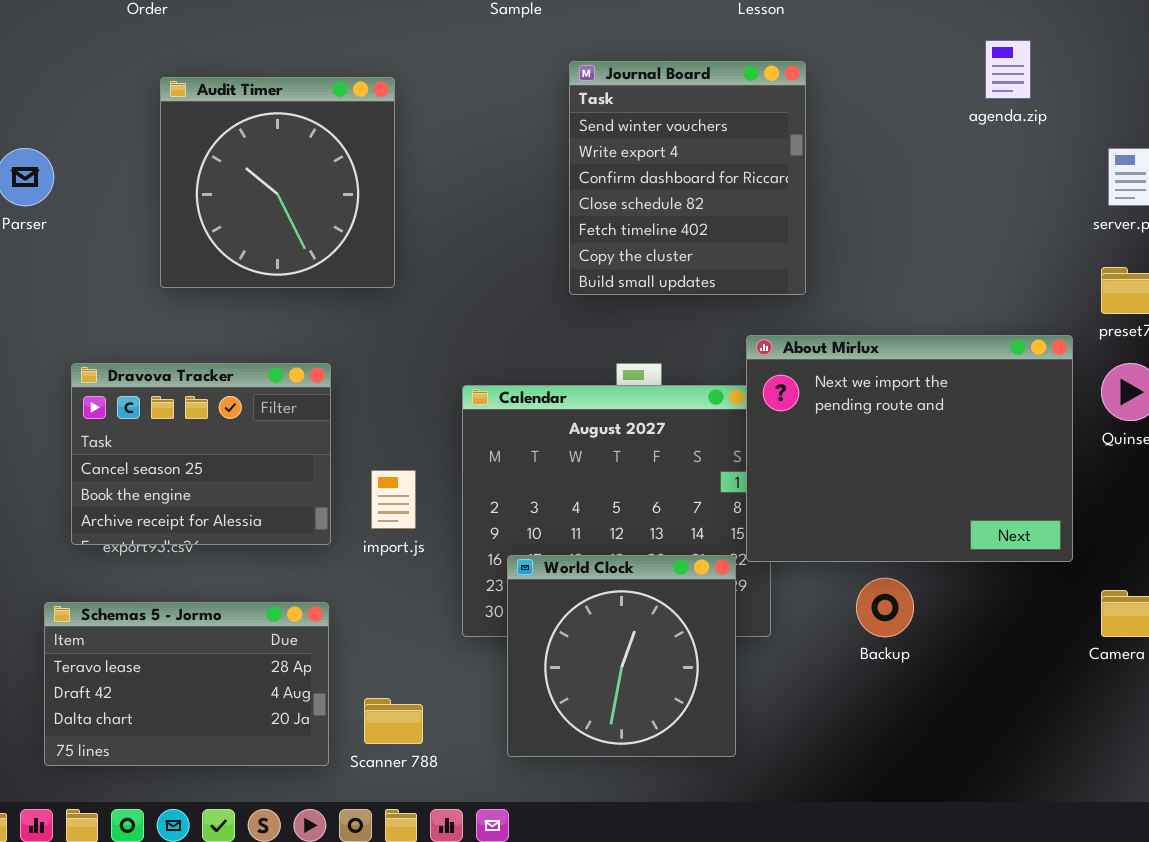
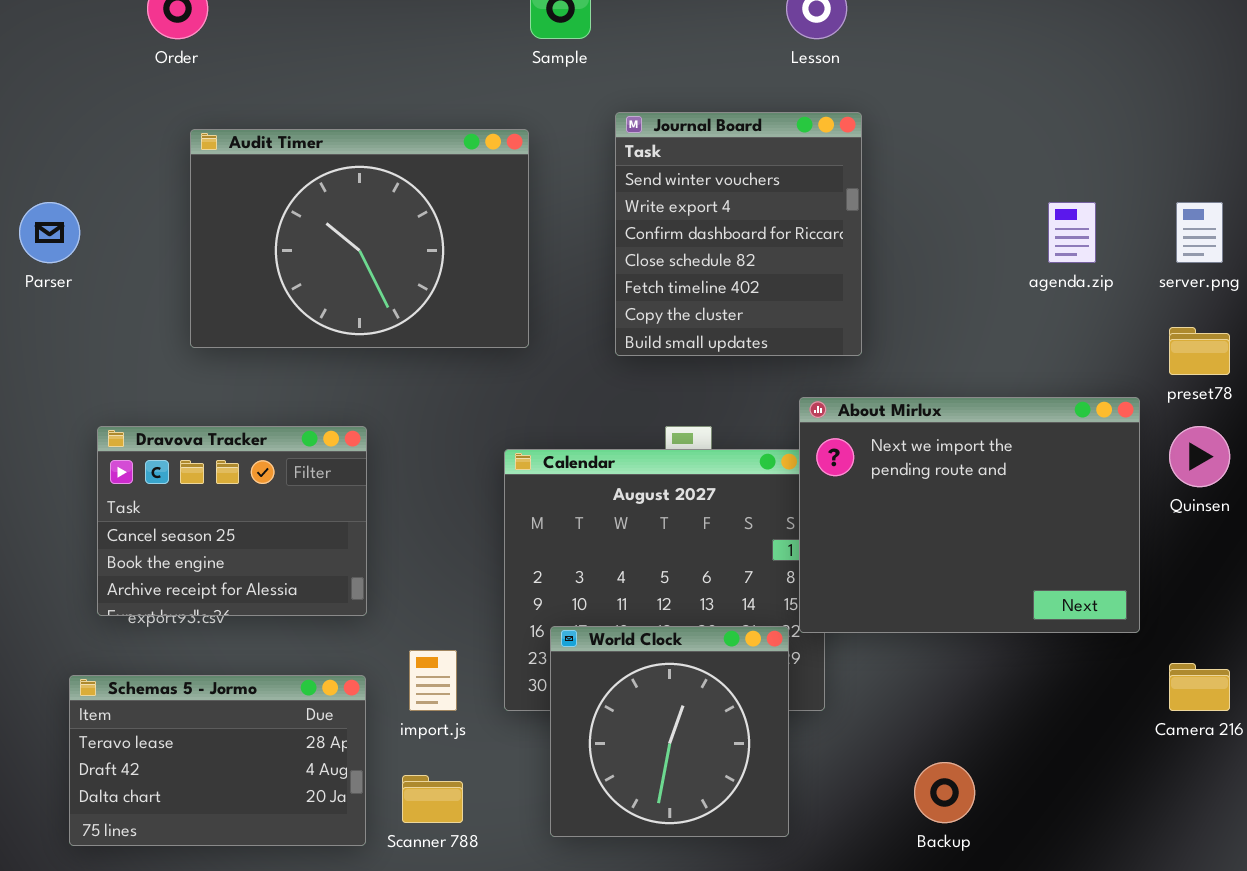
agenda.zip: [985,40,1031,99] -> [1048,202,1096,263], moved
Audit Timer: [160,77,395,288] -> [190,129,529,348], resized
import.js: [371,470,416,529] -> [409,650,457,711], moved
Backup: [856,578,914,637] -> [914,762,975,823], moved

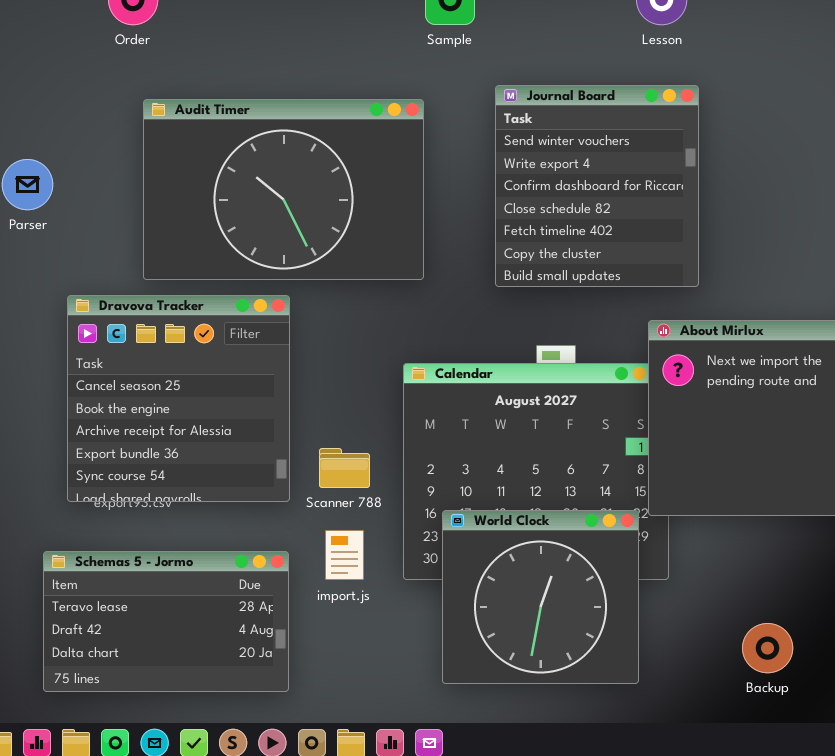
Dravova Tracker: [97,426,367,616] -> [67,295,290,502], resized
Scanner 788: [402,775,463,823] -> [319,448,370,488], moved

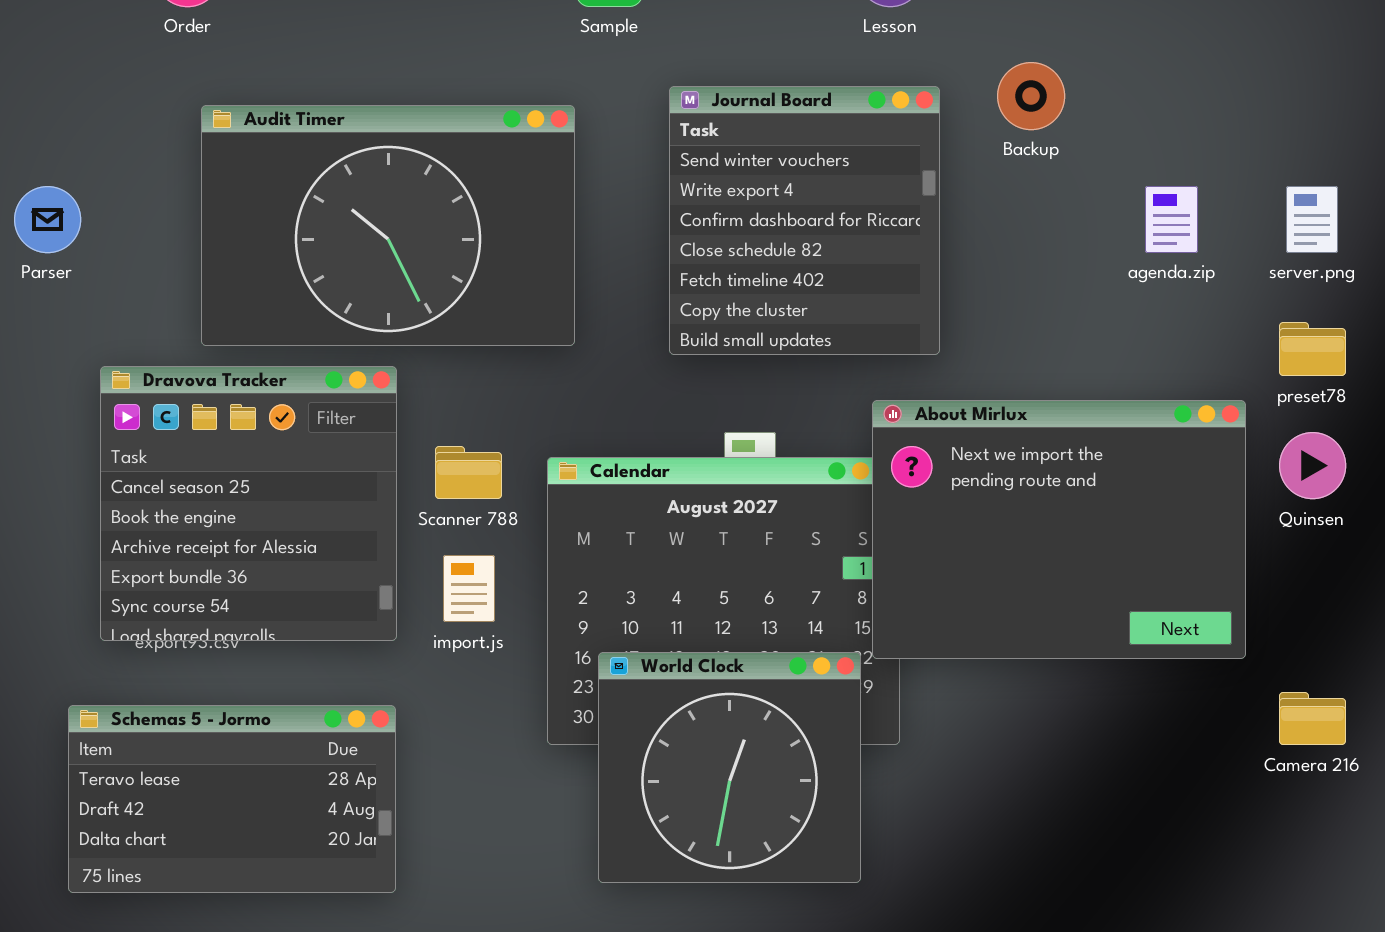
Scanner 788: [319,448,370,488] -> [435,446,502,499], moved
import.js: [325,530,364,580] -> [443,555,495,622], moved
Backup: [742,623,793,673] -> [997,62,1065,130], moved

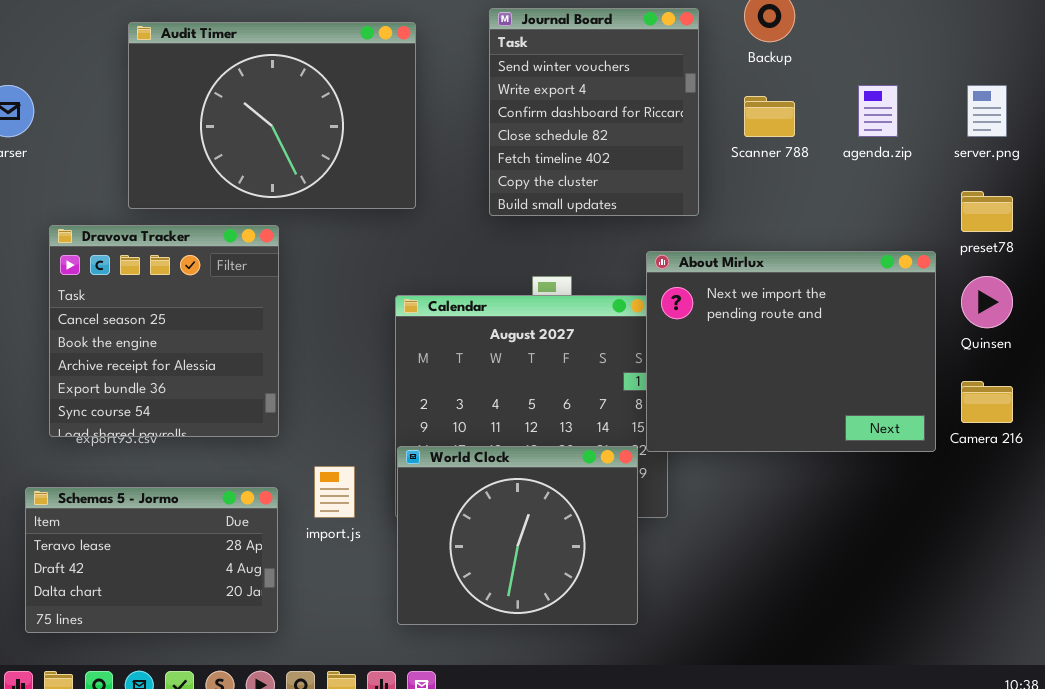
Scanner 788: [435,446,502,499] -> [744,96,795,137], moved
import.js: [443,555,495,622] -> [314,466,355,518], moved
World Clock: [598,652,861,883] -> [397,446,638,625], resized
Camera 216: [1279,692,1346,745] -> [961,381,1013,423], moved

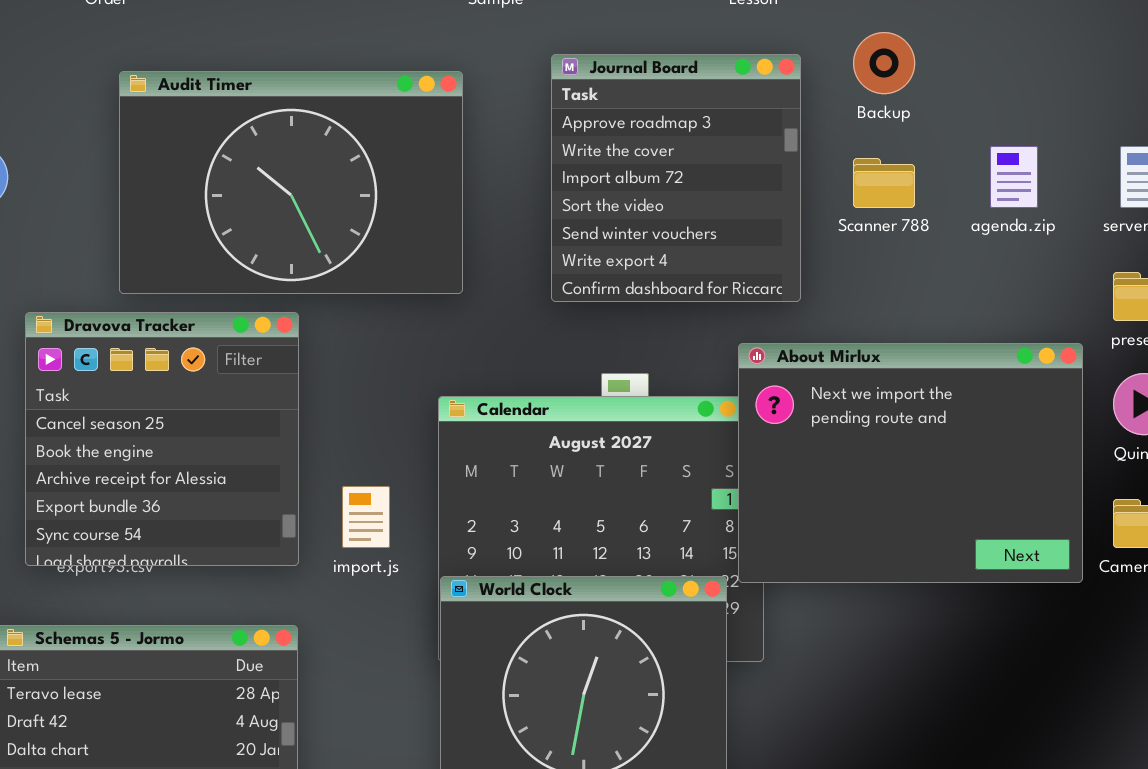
Journal Board: [489,8,699,216] -> [551,54,801,302], scrolled up 4 rows
import.js: [314,466,355,518] -> [342,486,390,548], moved

